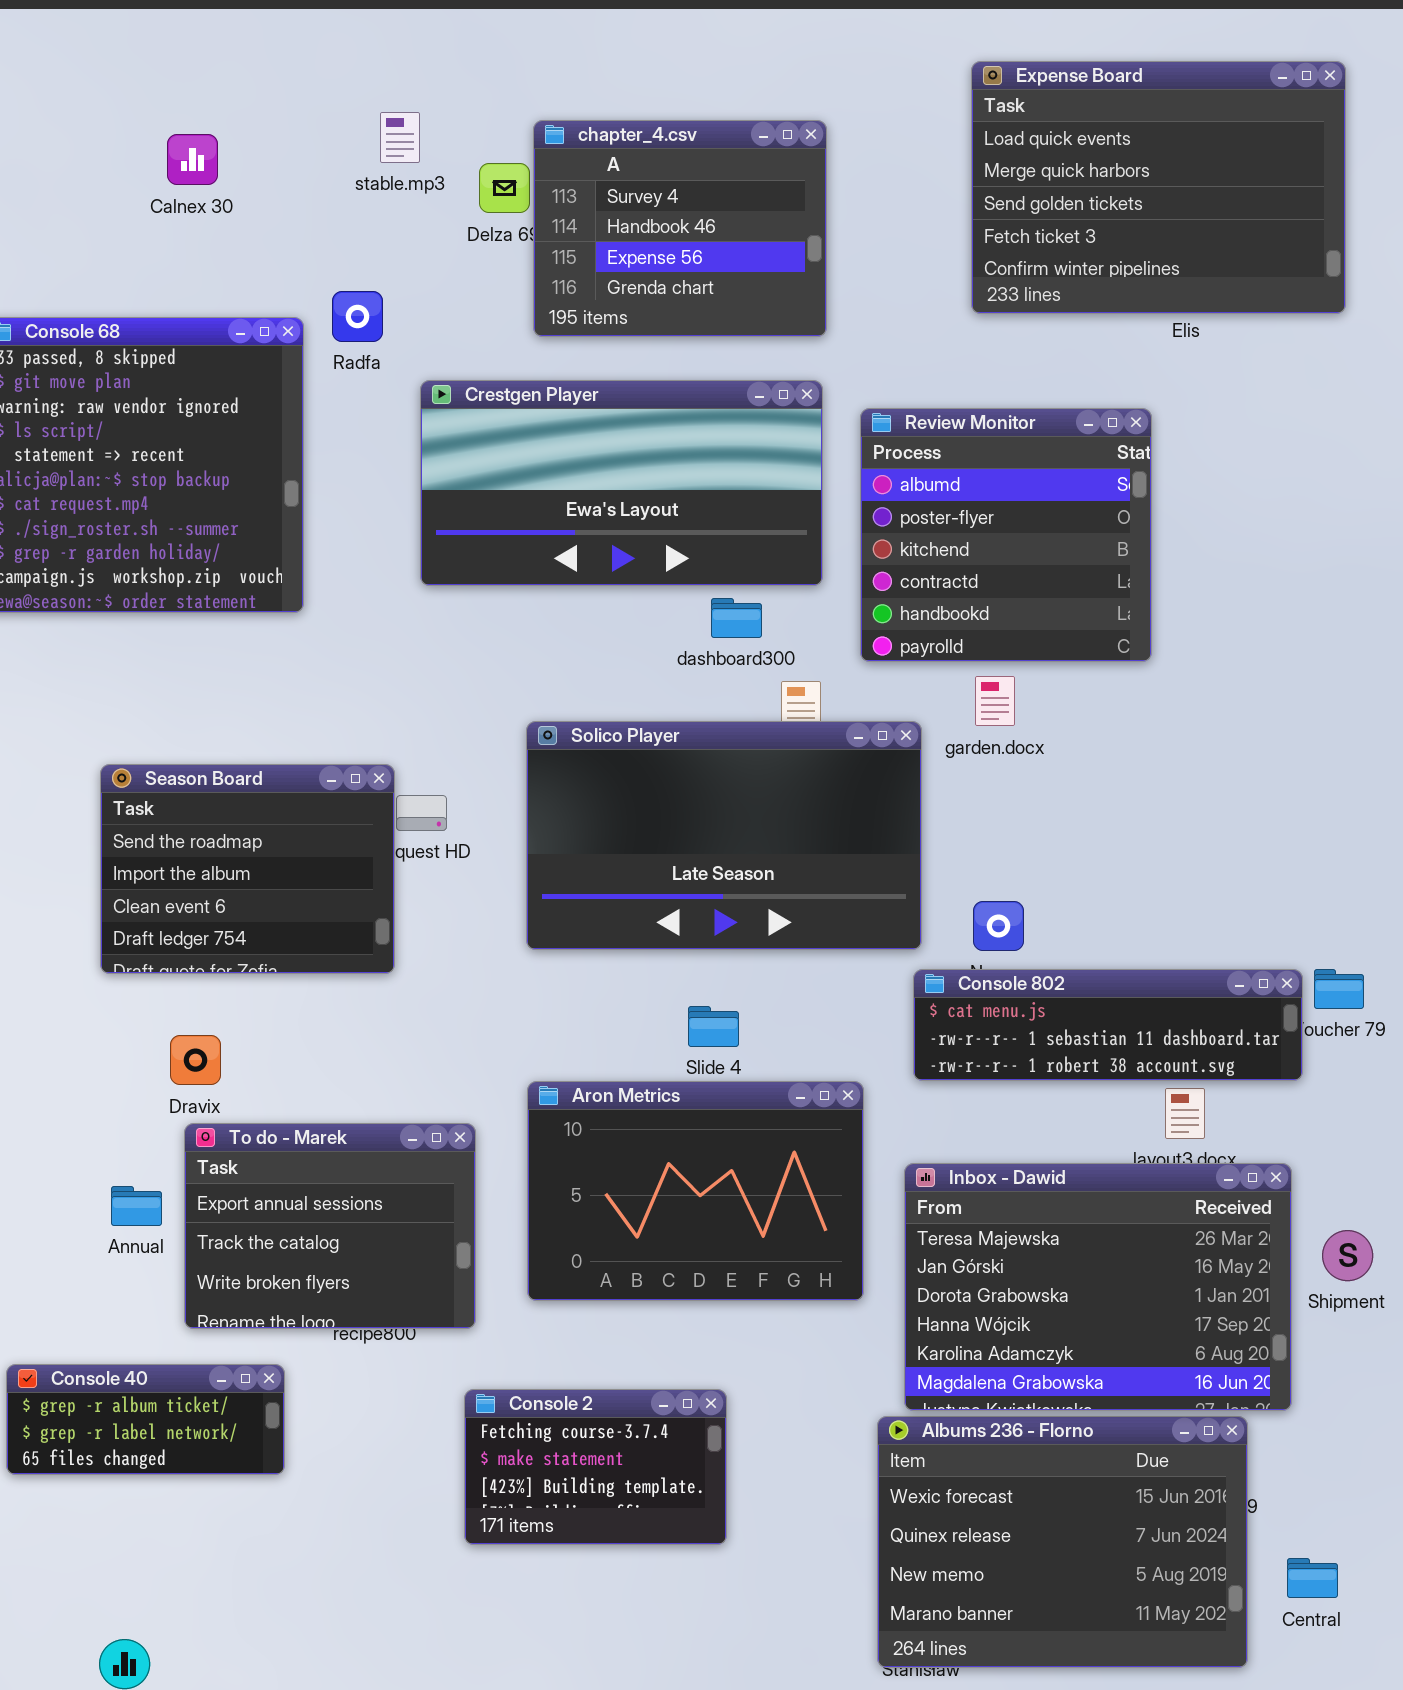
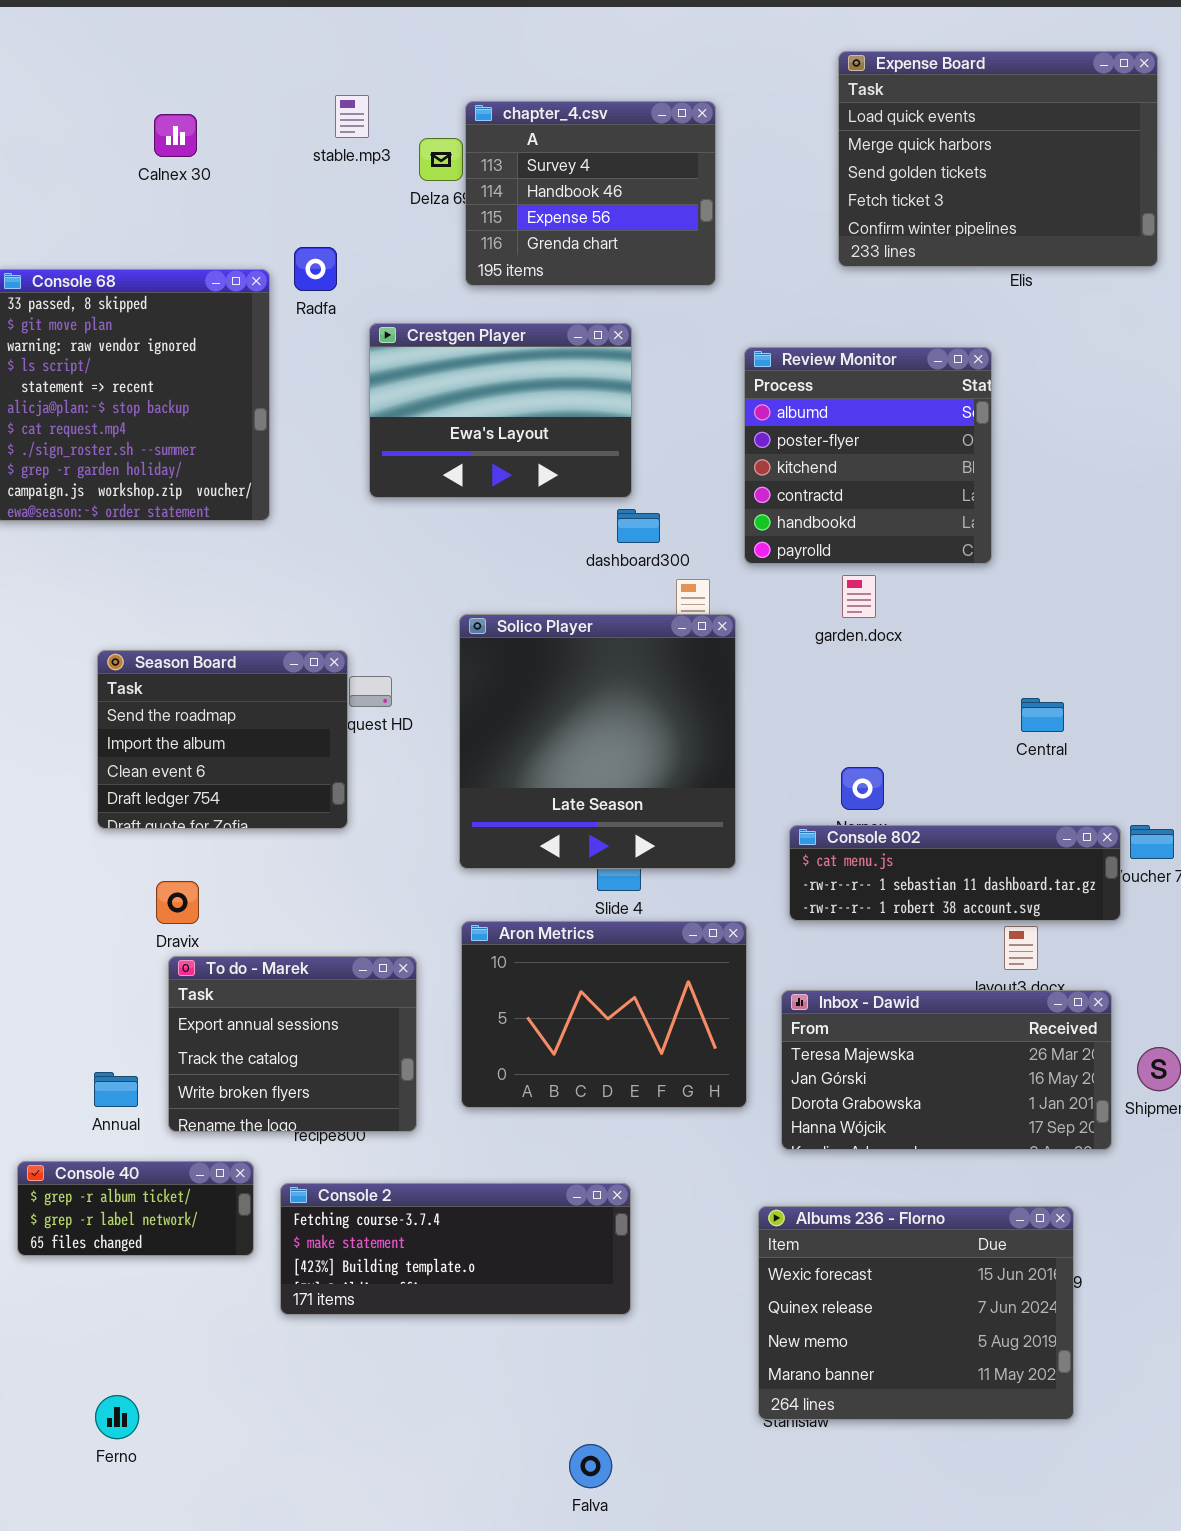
Crestgen Player: [420,380,823,586] -> [369,323,632,498], resized
Solico Player: [526,721,922,950] -> [459,614,736,869], resized
Inbox - Dawid: [904,1163,1292,1411] -> [781,990,1112,1150], resized
Annual: [111,1186,162,1226] -> [94,1072,138,1107], moved
Console 2: [464,1389,727,1545] -> [280,1183,631,1315], resized
Central: [1287,1558,1338,1598] -> [1021,698,1064,732], moved

